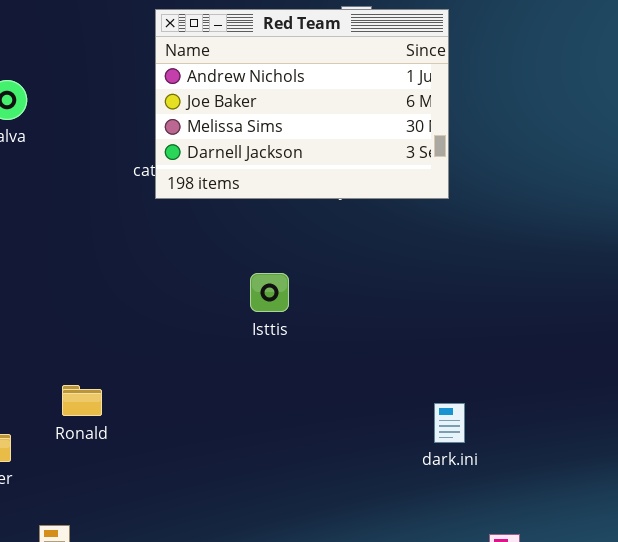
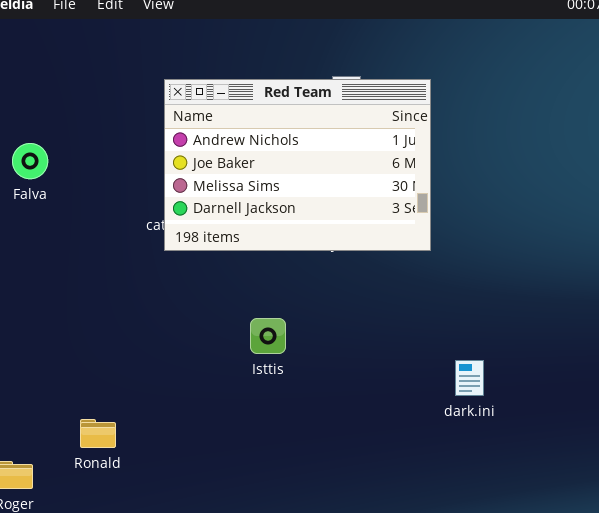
dark.ini: [434,403,465,443] -> [455,360,484,396], moved

